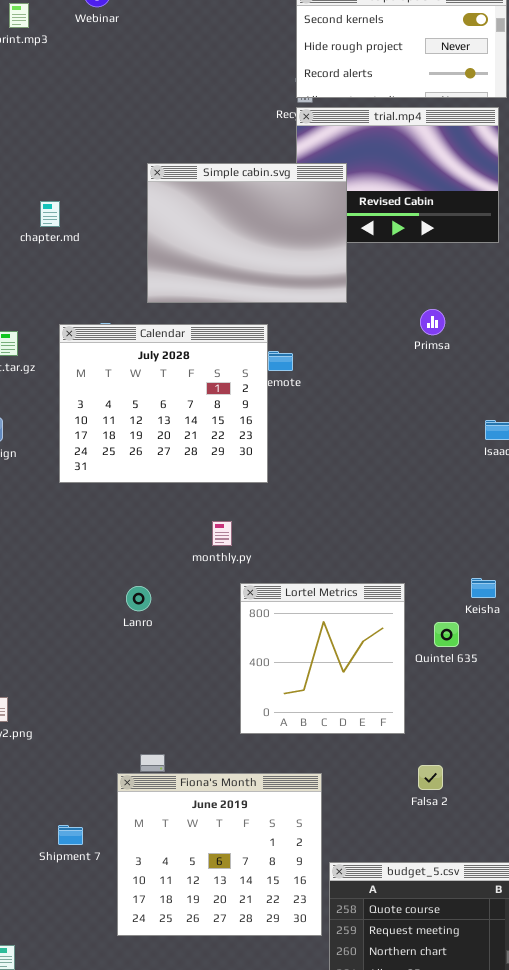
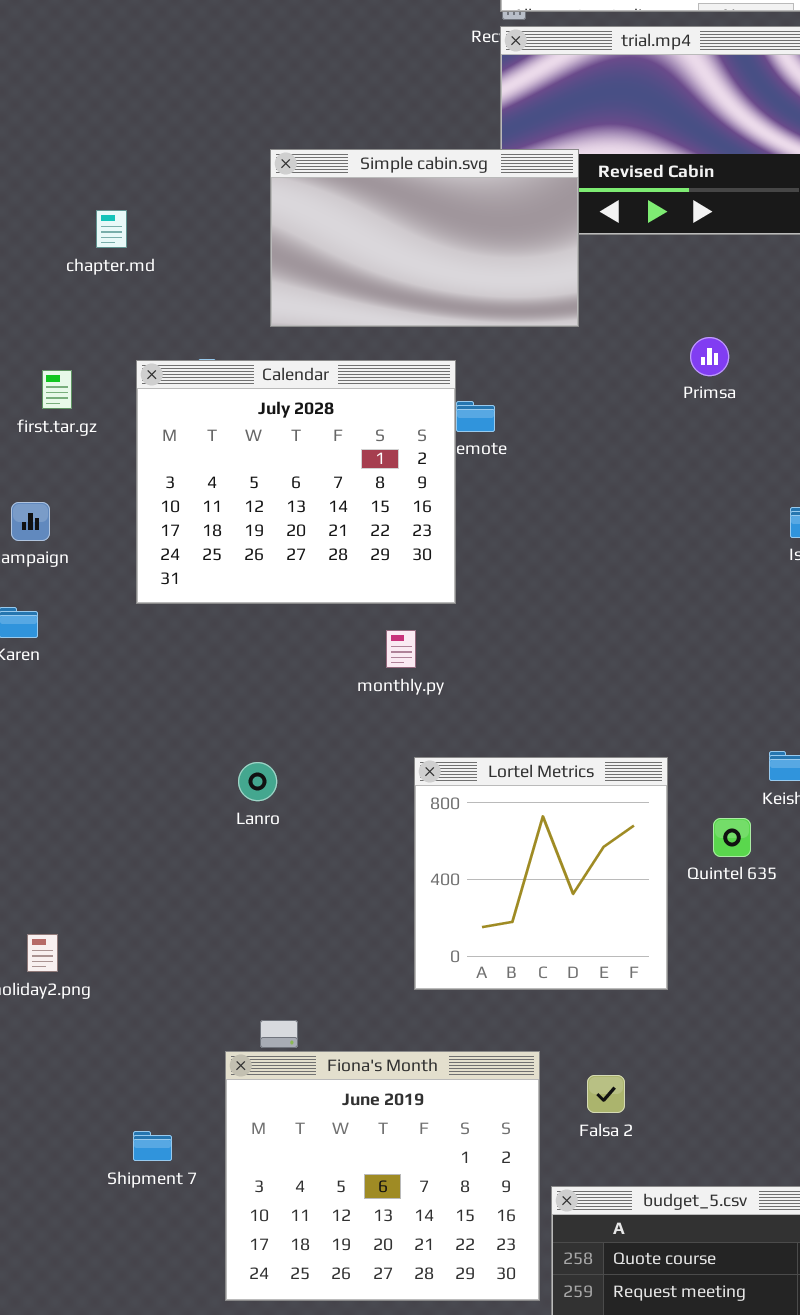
Simple cabin.svg: [147,163,347,303] -> [270,149,579,327], resized
chapter.md: [40,201,60,227] -> [96,210,127,248], moved
monthly.py: [212,521,232,546] -> [386,630,416,668], moved
Falsa 2: [418,765,443,790] -> [587,1075,625,1113], moved

